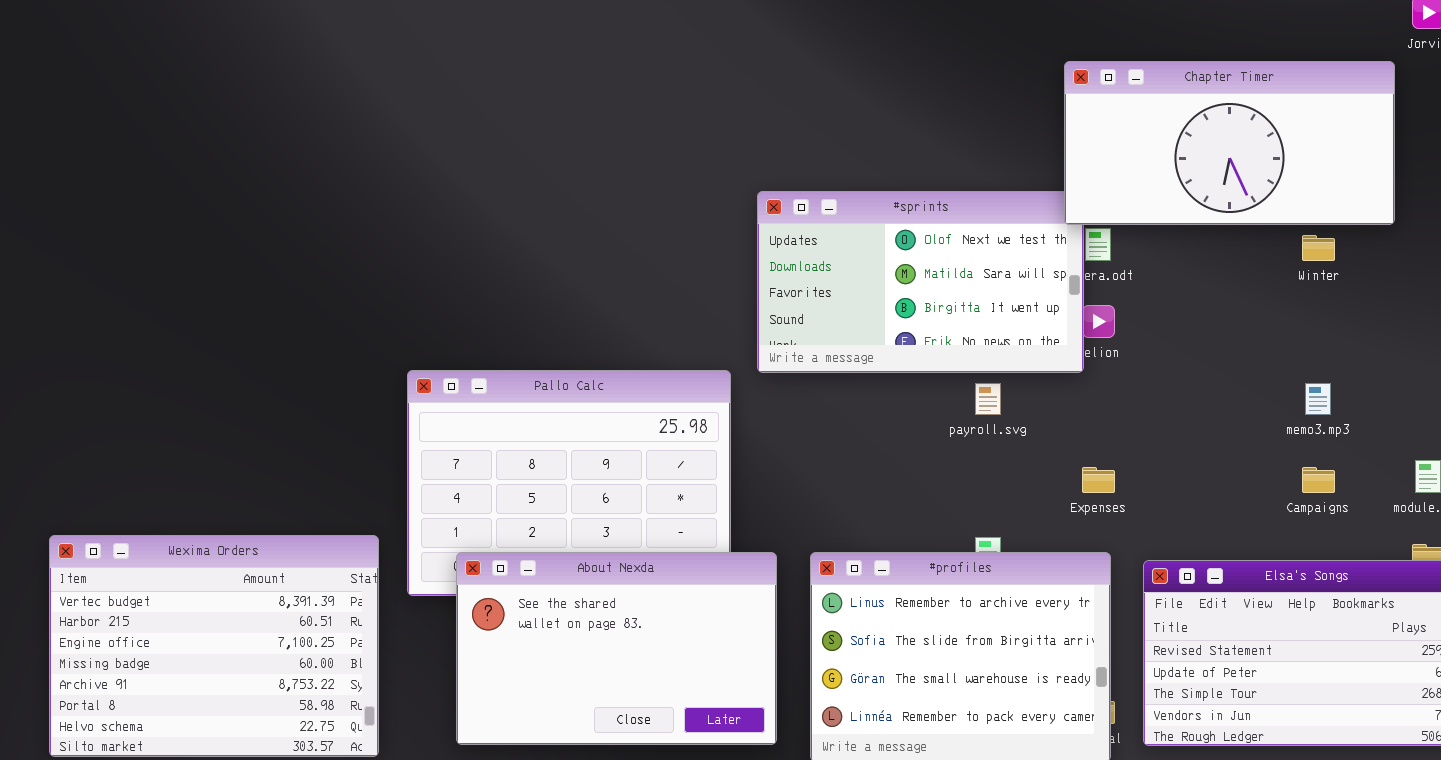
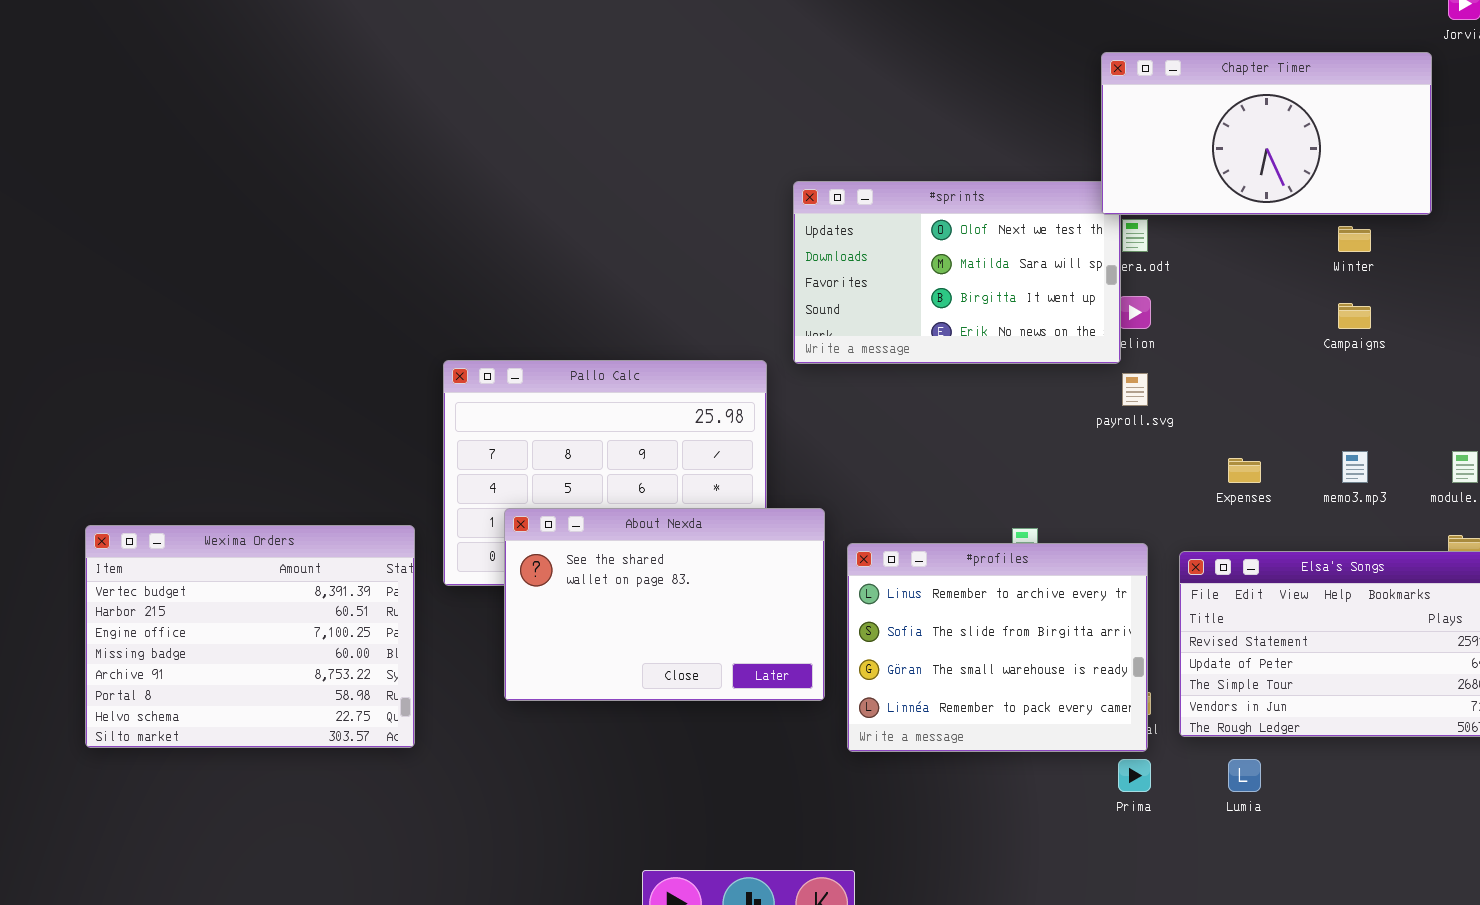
payroll.svg: [975,383,1001,415] -> [1122,373,1148,406], moved
memo3.mp3: [1305,383,1331,415] -> [1342,451,1368,483], moved
Expenses: [1082,467,1115,493] -> [1228,458,1261,483], moved
Campaigns: [1302,467,1335,493] -> [1338,303,1371,329], moved
About Nexda: [456,552,777,745] -> [504,508,825,701], moved

